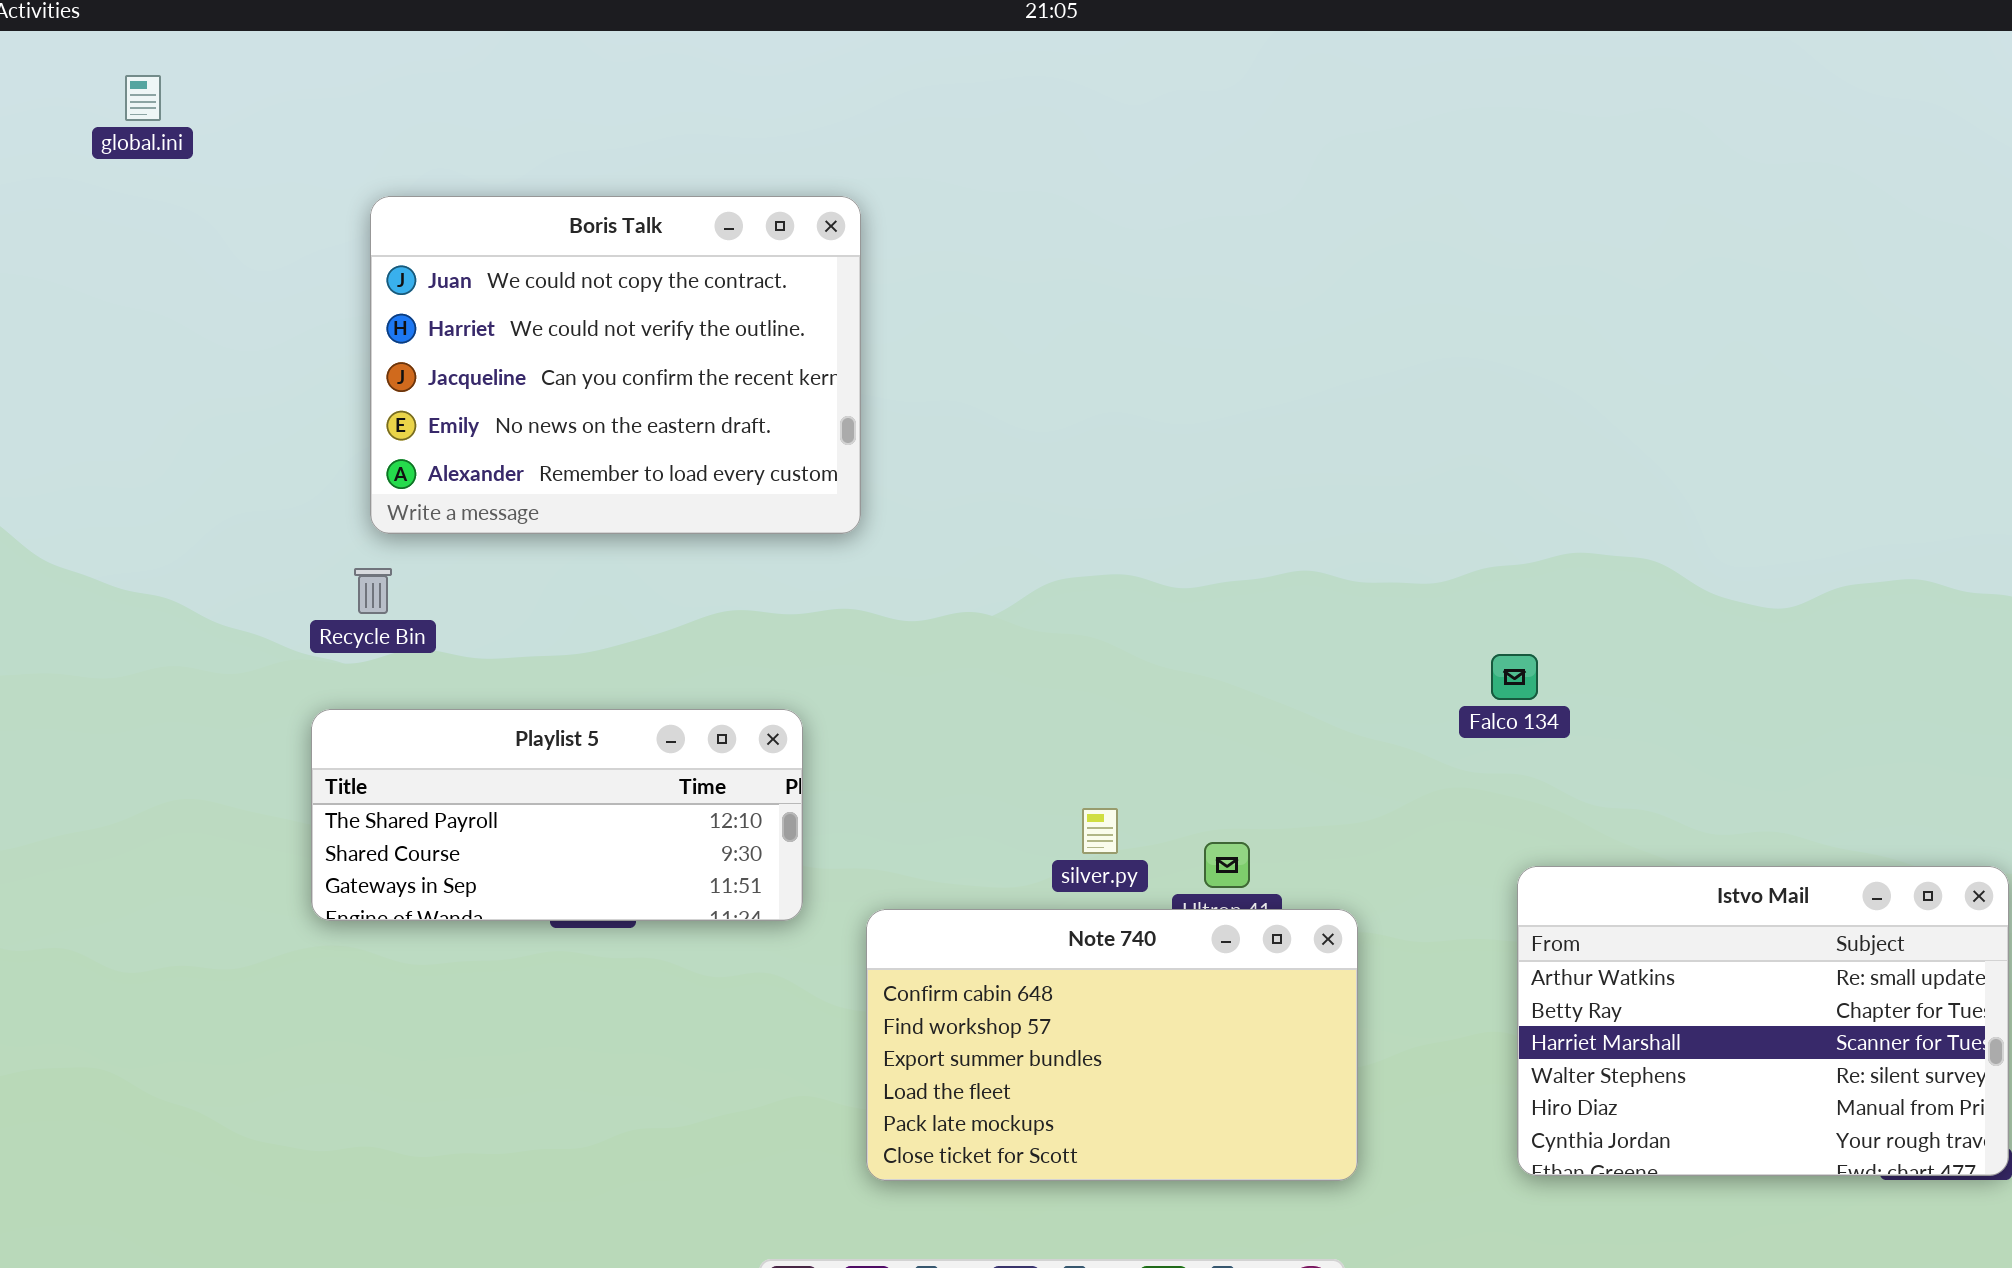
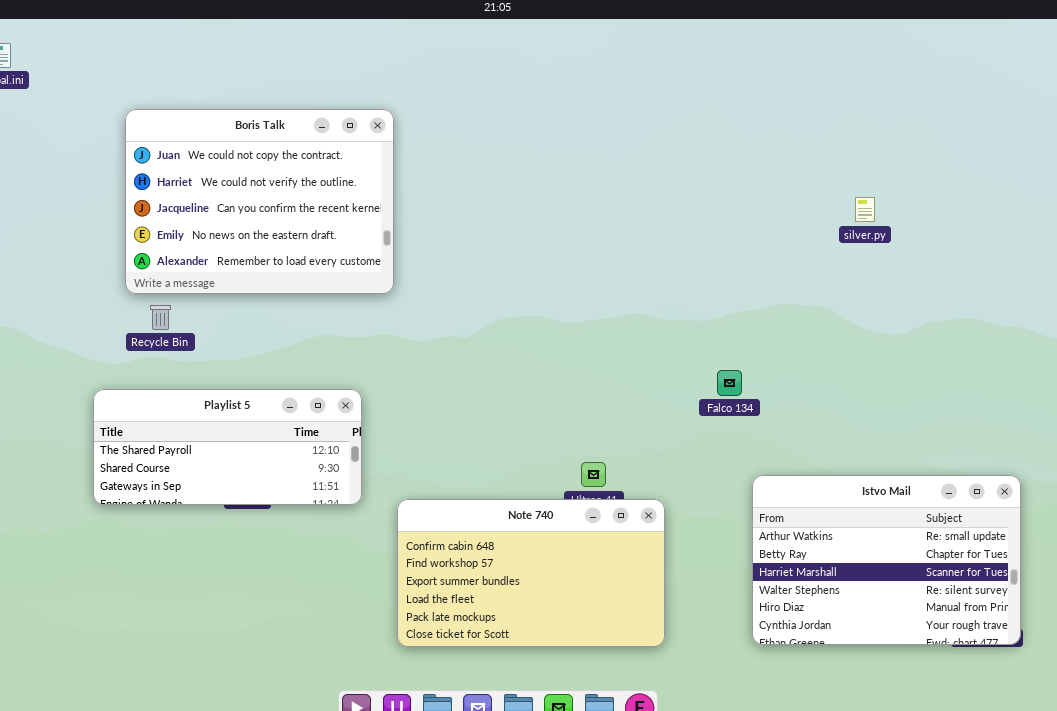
Recycle Bin: [354,568,392,614] -> [150,305,171,330], moved
Falco 134: [1491,654,1538,700] -> [717,370,742,396], moved
silver.py: [1082,808,1118,854] -> [855,197,875,222], moved

